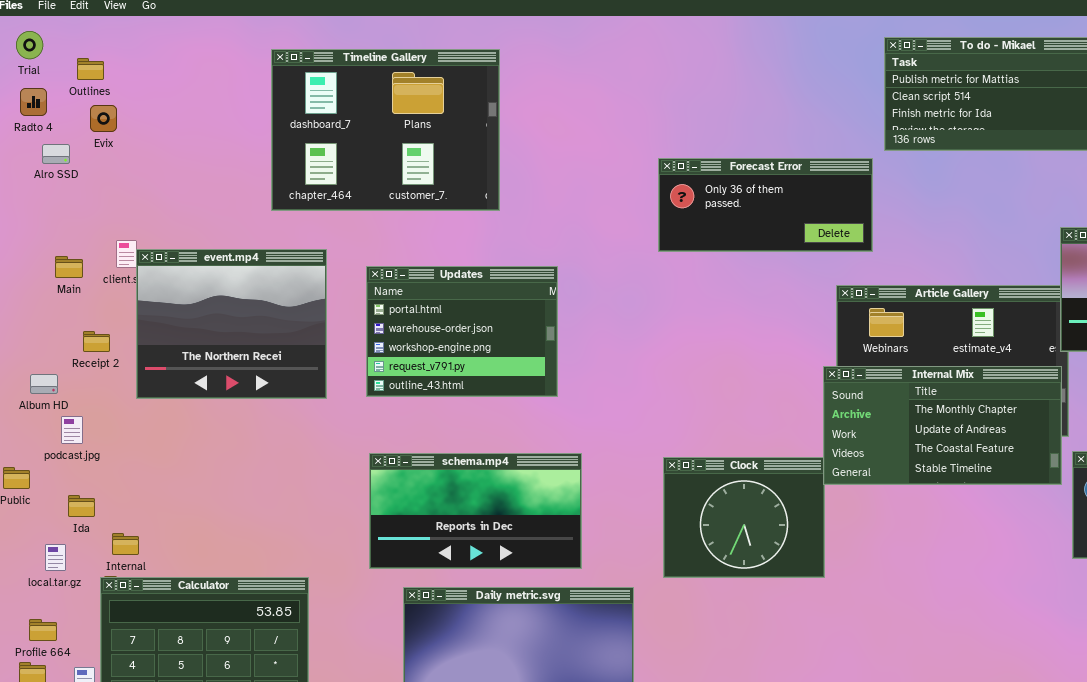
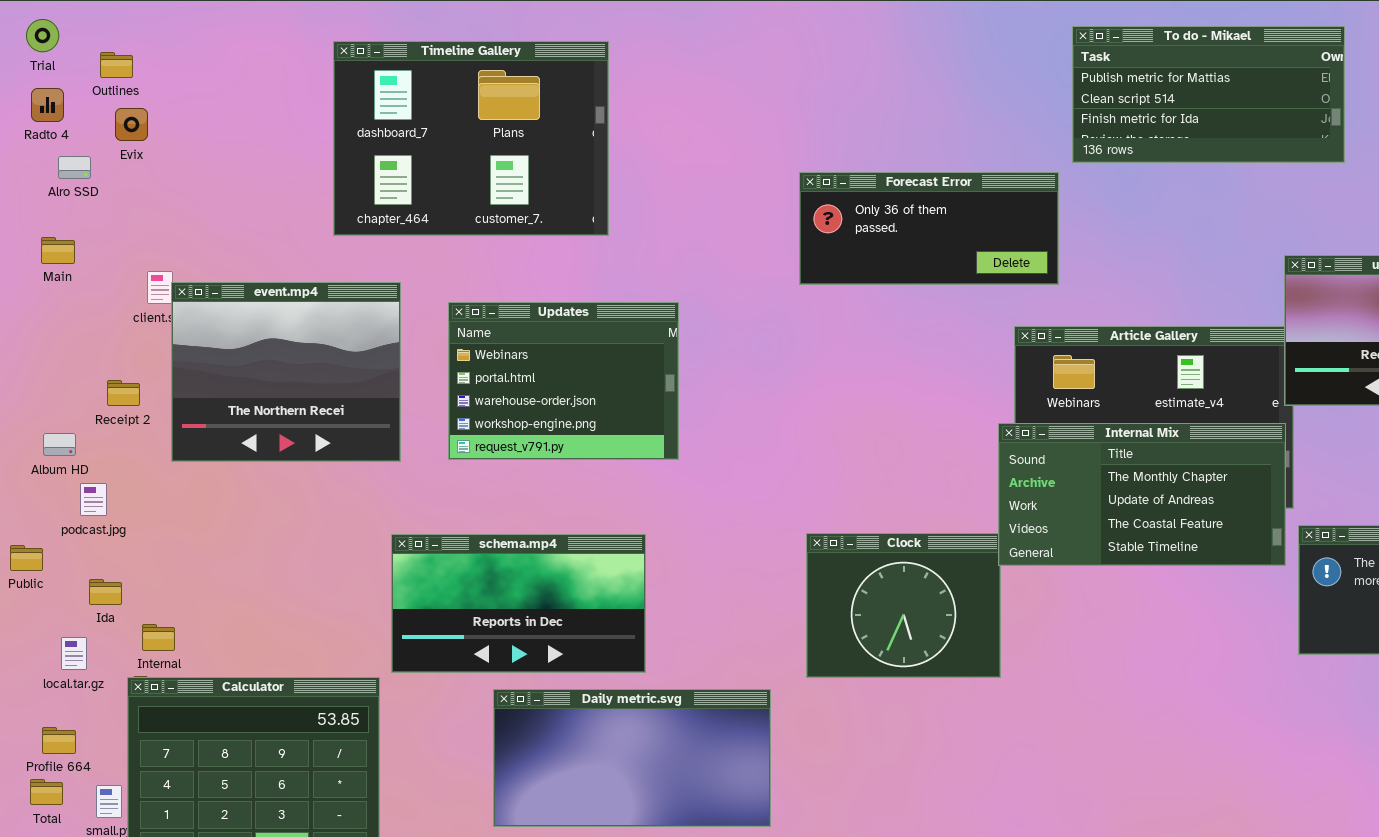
Main: [55,256,83,278] -> [41,237,75,264], moved
Updates: [366,266,558,397] -> [448,302,679,460], scrolled up 1 row
schema.mp4: [369,453,582,569] -> [391,534,646,673], moved

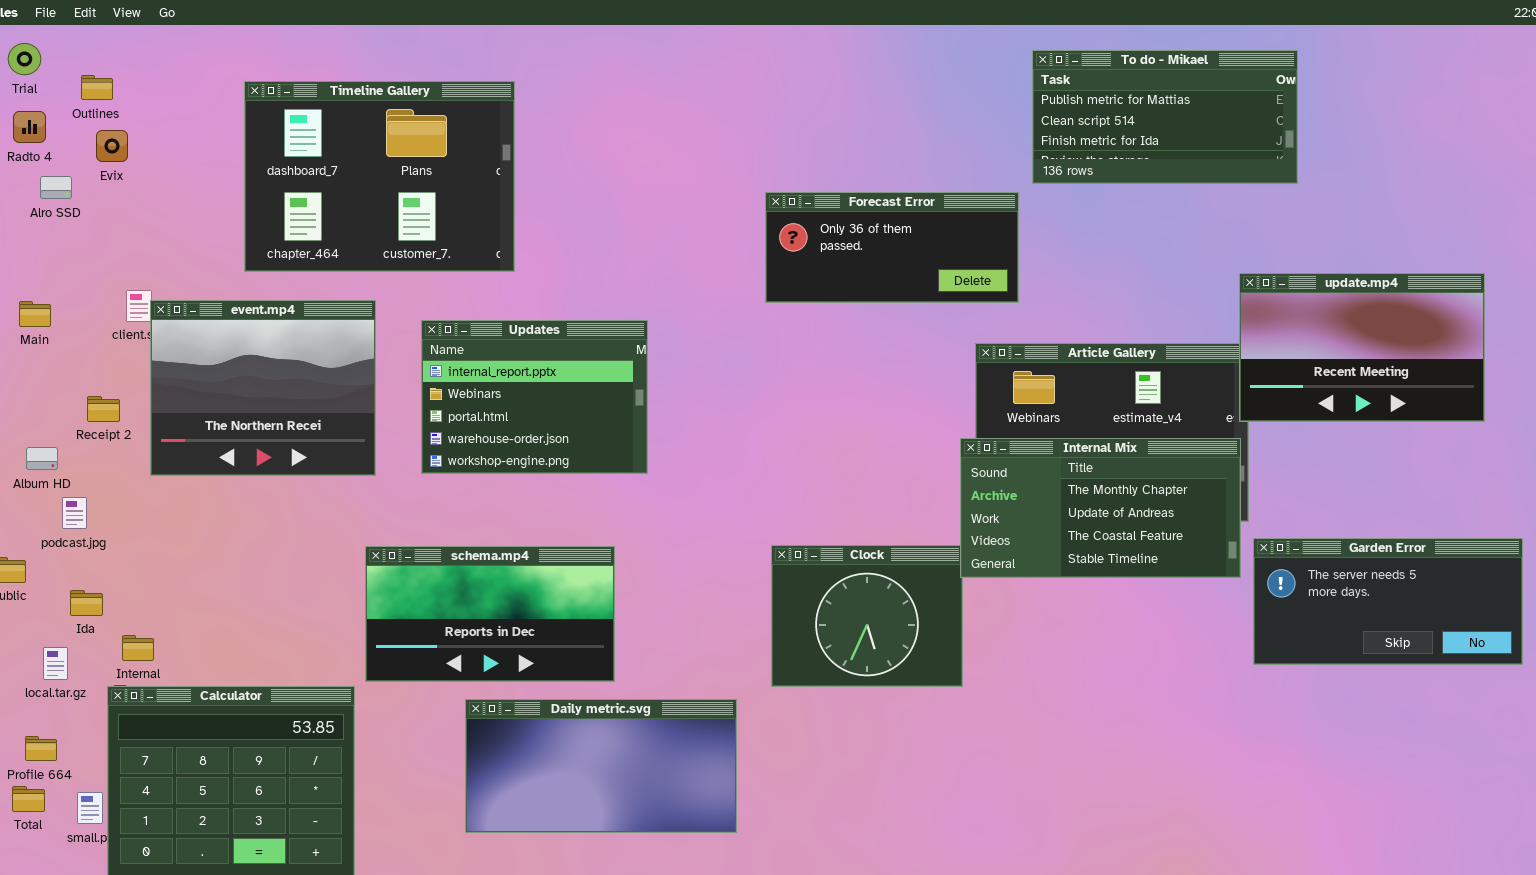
Timeline Gallery: [333,41,609,236] -> [244,81,515,272], moved
Main: [41,237,75,264] -> [19,301,51,327], moved
Updates: [448,302,679,460] -> [421,320,648,474], scrolled up 1 row

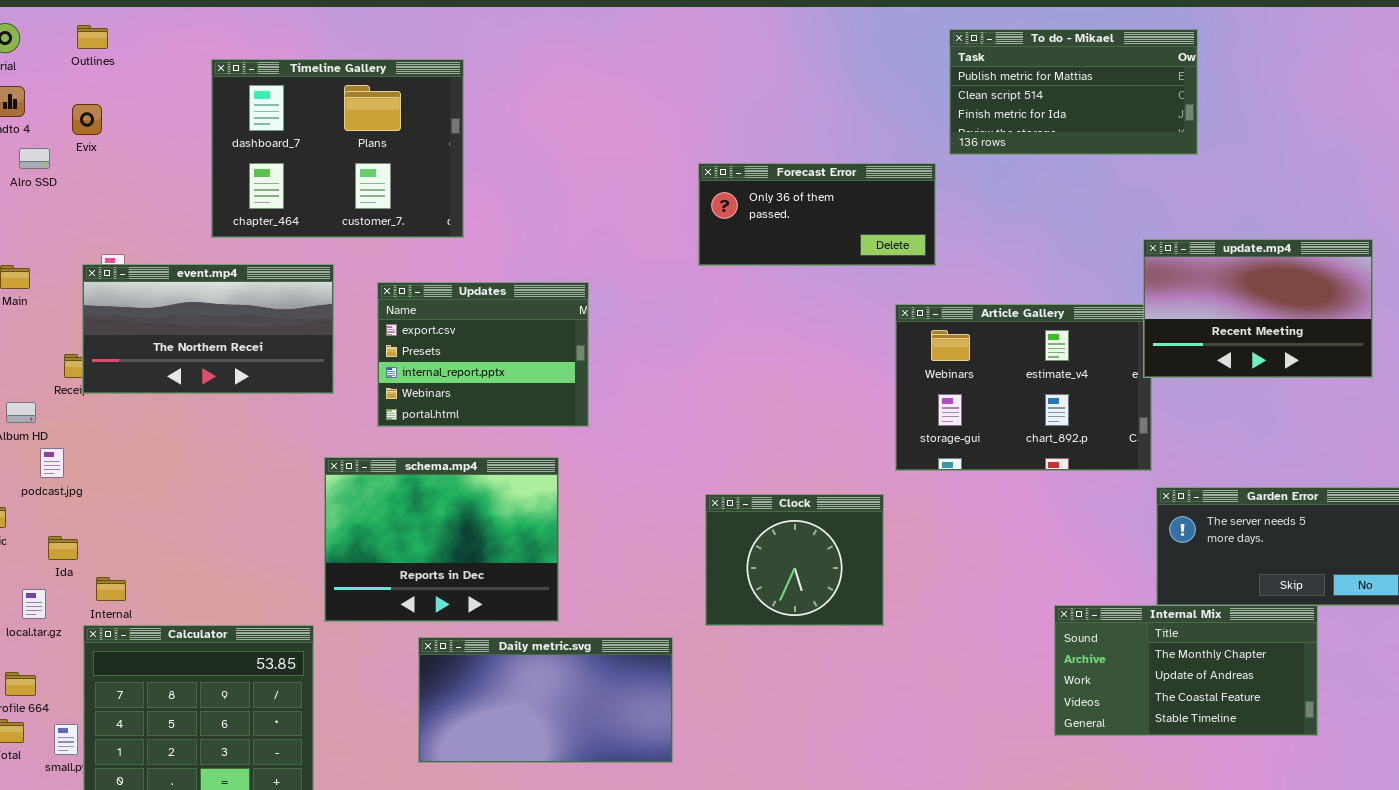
Outlines: [81,75,113,100] -> [77,25,108,49], moved
event.mp4: [150,300,376,476] -> [82,264,334,394], resized
Updates: [421,320,648,474] -> [377,282,589,427], scrolled up 2 rows
Internal Mix: [960,438,1241,578] -> [1054,605,1318,736], moved
schema.mp4: [365,546,615,682] -> [324,457,559,622], resized

